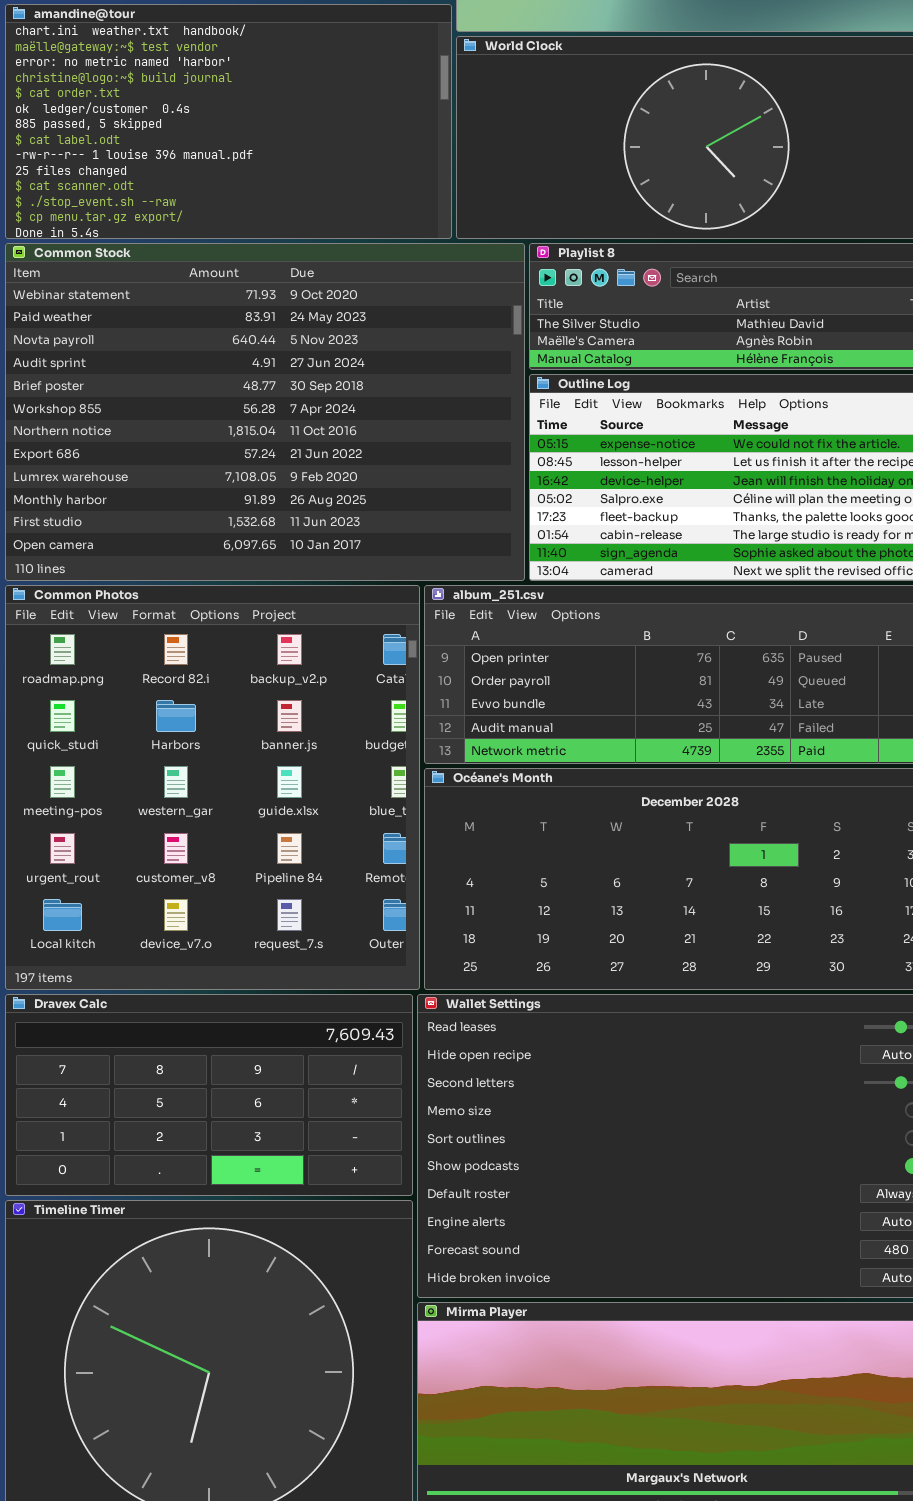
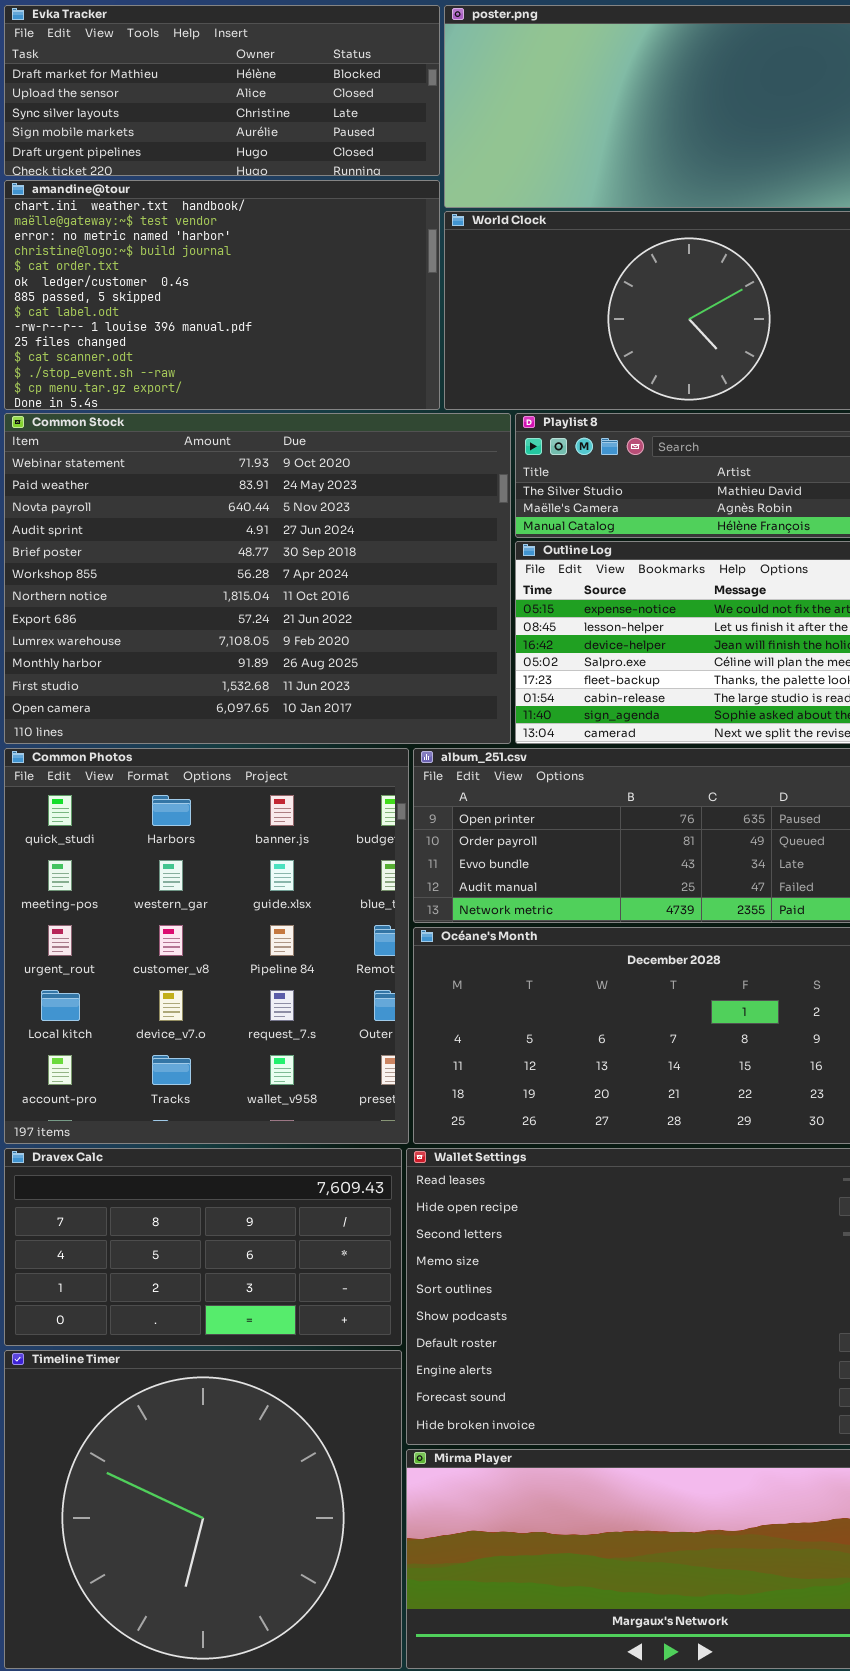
Common Photos: [5,585,420,990] -> [4,748,409,1144], scrolled down 1 row

